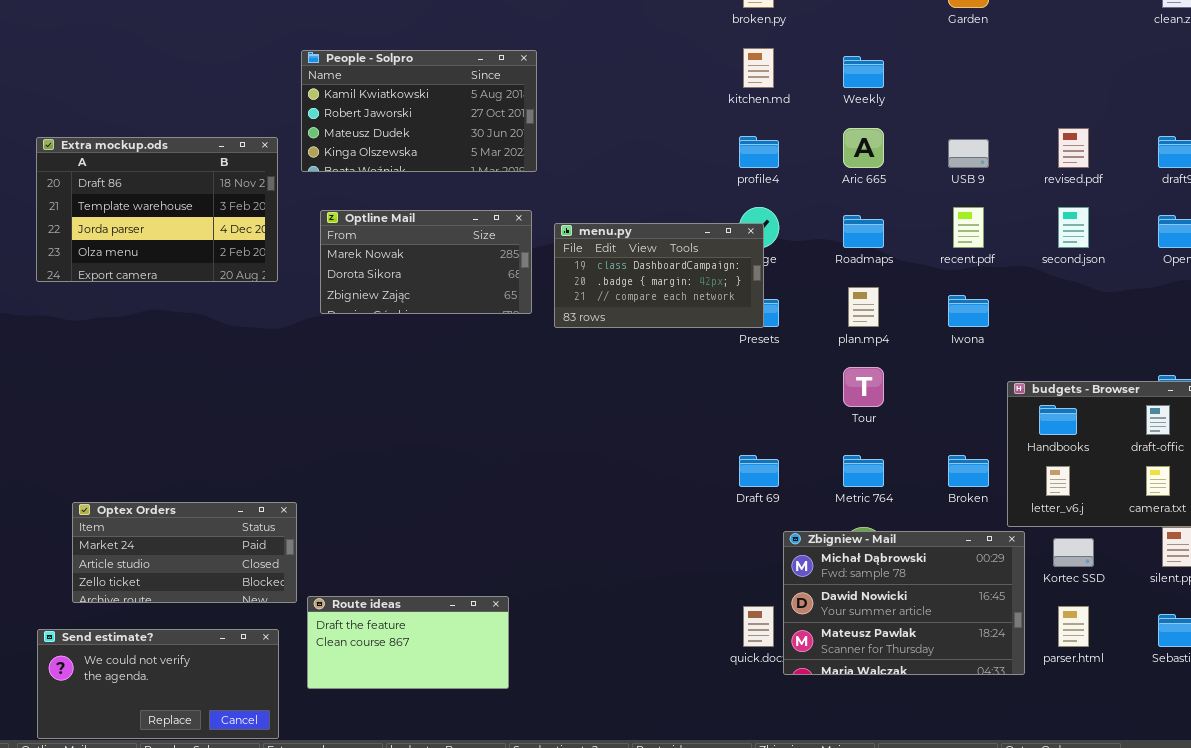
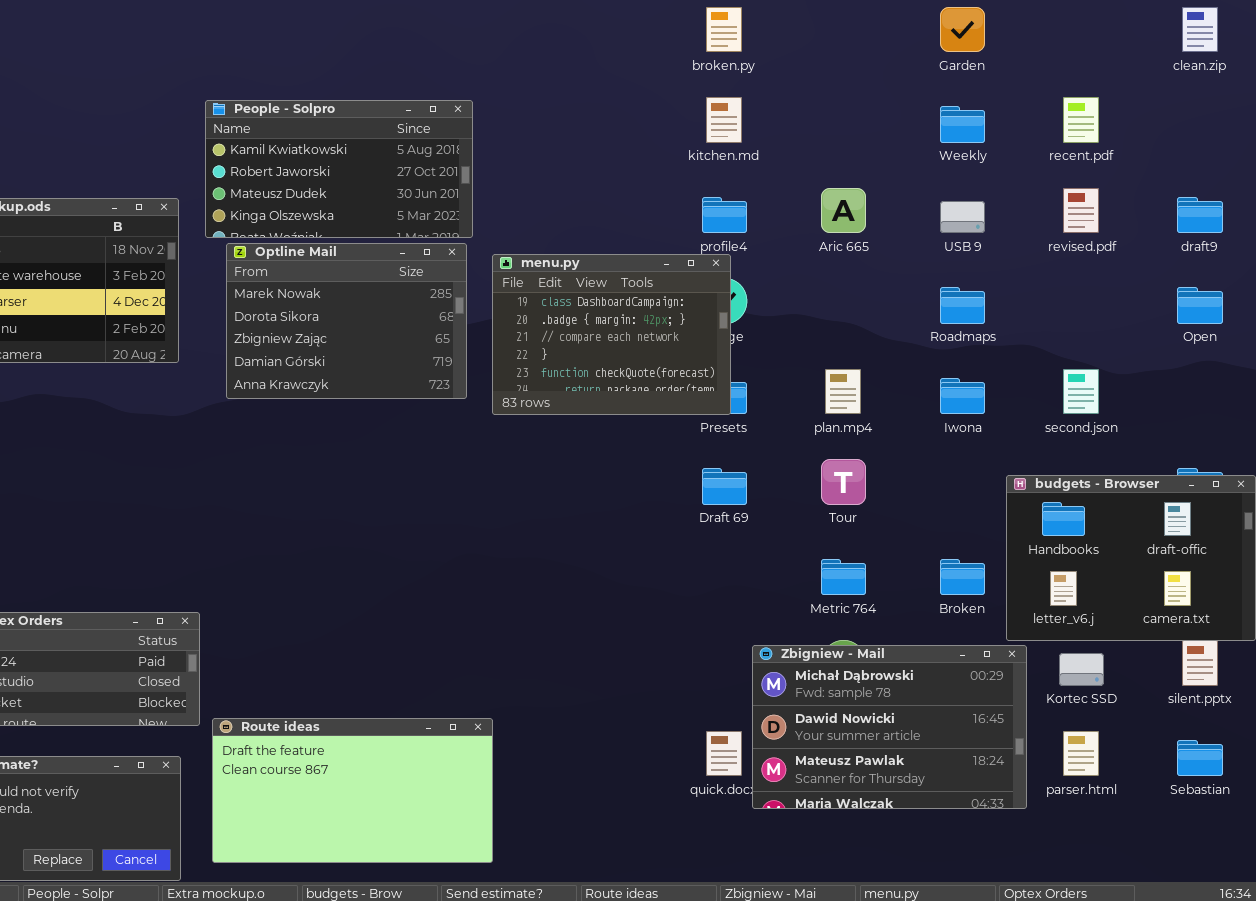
Weekly: [843,56,884,88] -> [940,106,985,143], moved
recent.pdf: [953,207,984,248] -> [1063,97,1099,143], moved
second.json: [1058,207,1089,248] -> [1063,369,1099,414], moved
Optline Mail: [320,210,532,314] -> [226,243,467,399], resized
Roadmaps: [843,215,884,248] -> [940,287,985,324], moved
menu.py: [554,223,764,328] -> [492,254,731,415], resized
Draft 69: [739,455,779,487] -> [702,468,747,505], moved
Route ideas: [307,596,509,689] -> [212,718,493,863], resized

